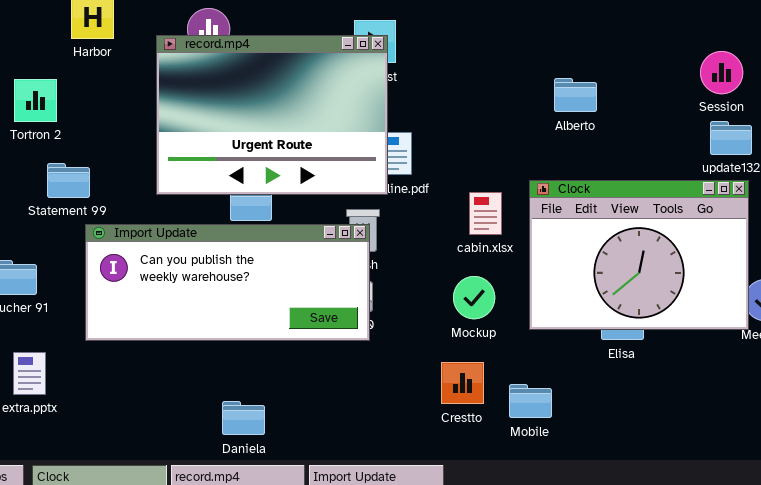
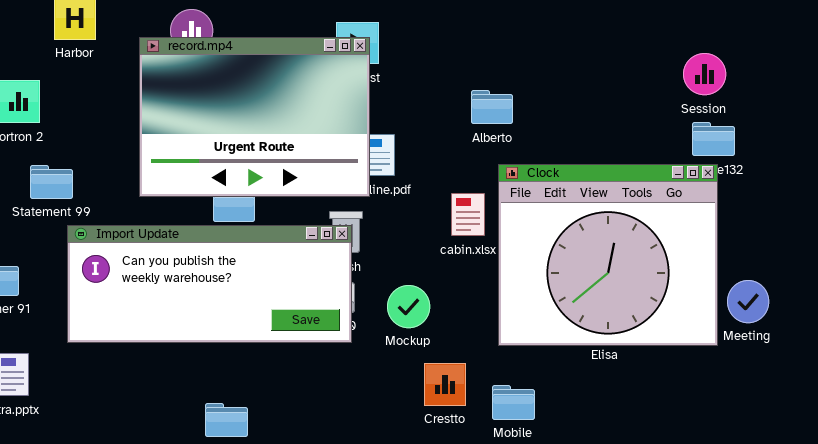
Alberto: [554,78,597,112] -> [471,90,513,124], moved
Clock: [529,180,749,330] -> [498,164,718,346], moved, resized
Mockup: [453,276,495,319] -> [387,285,430,328], moved

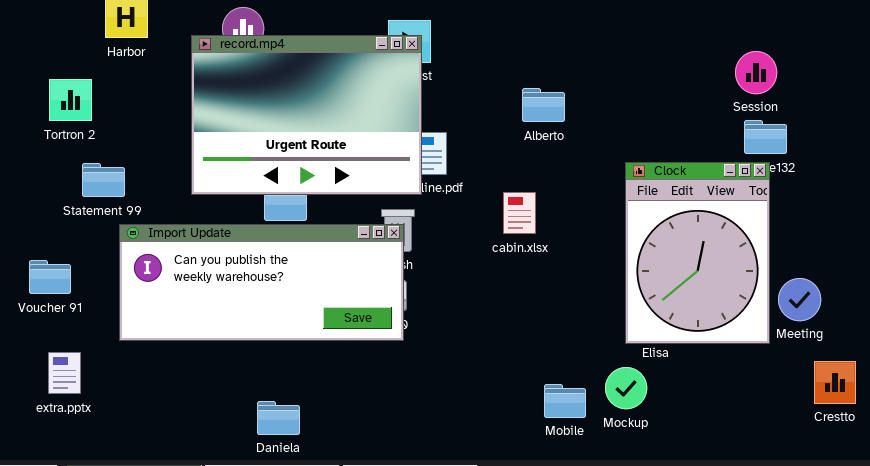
Clock: [498,164,718,346] -> [625,162,770,344], resized
Mockup: [387,285,430,328] -> [605,367,647,409], moved
Crestto: [424,363,466,406] -> [814,361,856,404], moved

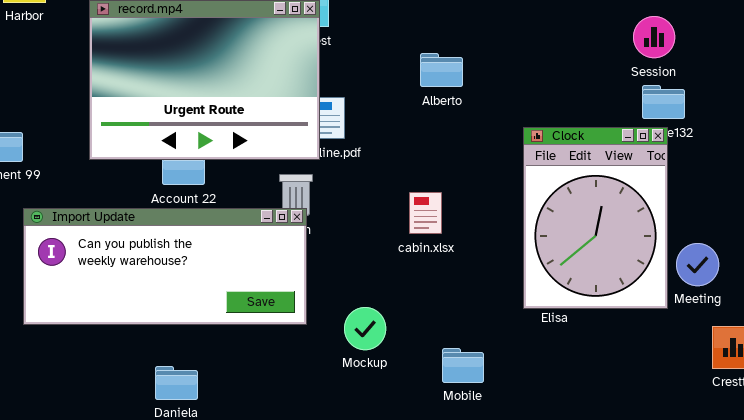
cabin.xlsx: [503,192,536,234] -> [409,192,442,234], moved
Import Update: [119,224,404,341] -> [23,208,307,325], moved
Mockup: [605,367,647,409] -> [344,307,386,350], moved

